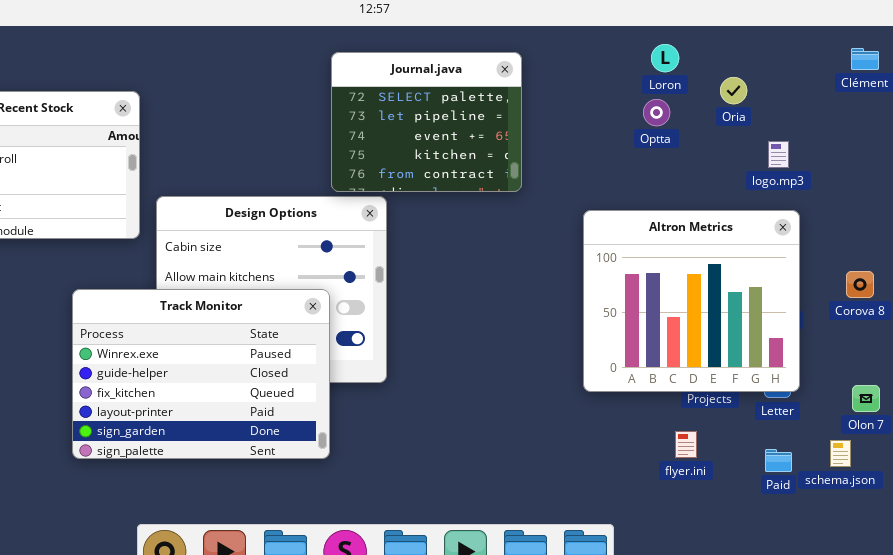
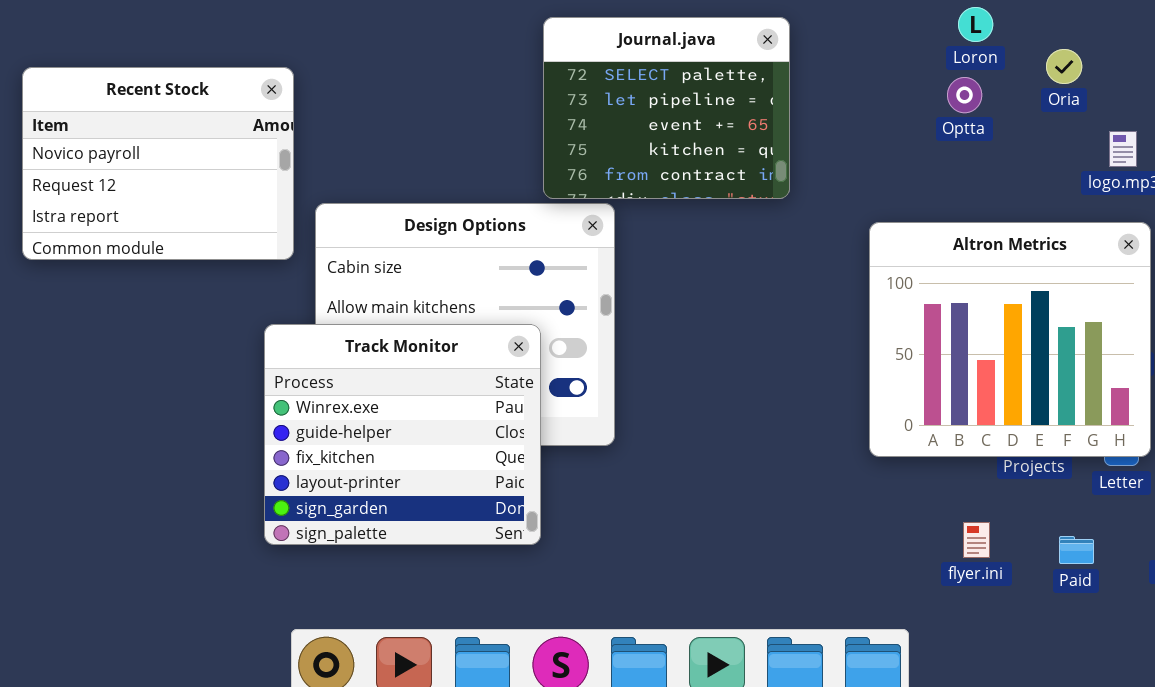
Track Monitor: [72,289,330,459] -> [264,324,541,545], resized
flyer.ini: [675,431,697,458] -> [963,522,990,558], moved
Paid: [765,449,792,472] -> [1059,536,1094,564], moved

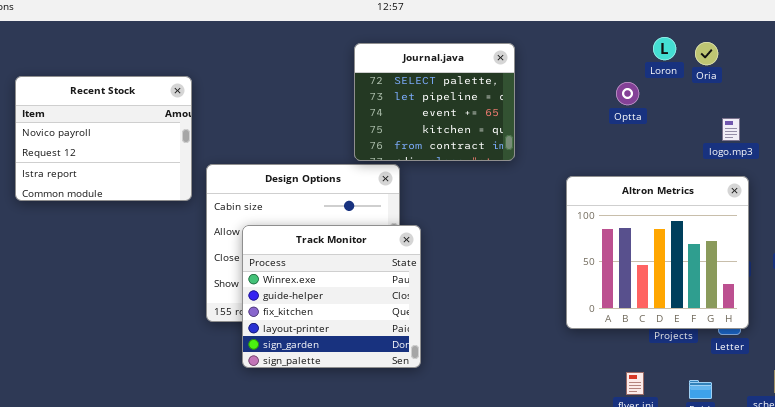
Loron: [958,7,993,42] -> [653,37,676,60], moved
Oria: [1046,49,1082,84] -> [695,42,718,65], moved
Track Monitor: [264,324,541,545] -> [242,225,421,368], moved

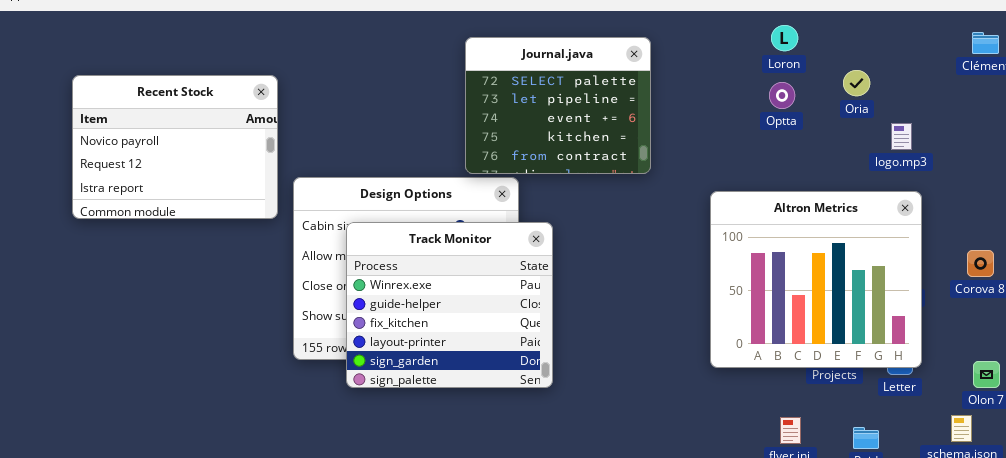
Loron: [653,37,676,60] -> [771,25,798,51], moved
Oria: [695,42,718,65] -> [843,70,870,96], moved
Track Monitor: [242,225,421,368] -> [346,222,553,388], moved

